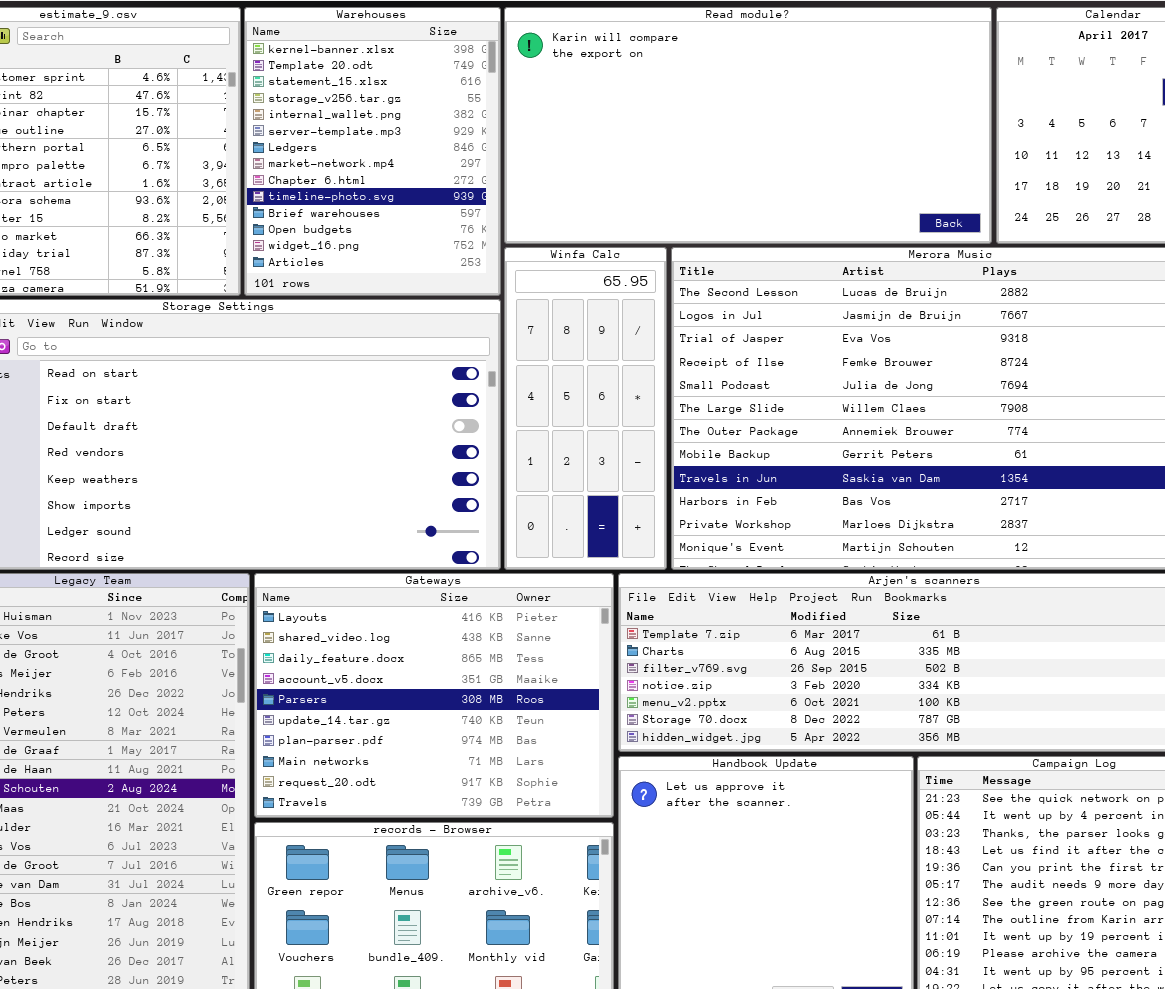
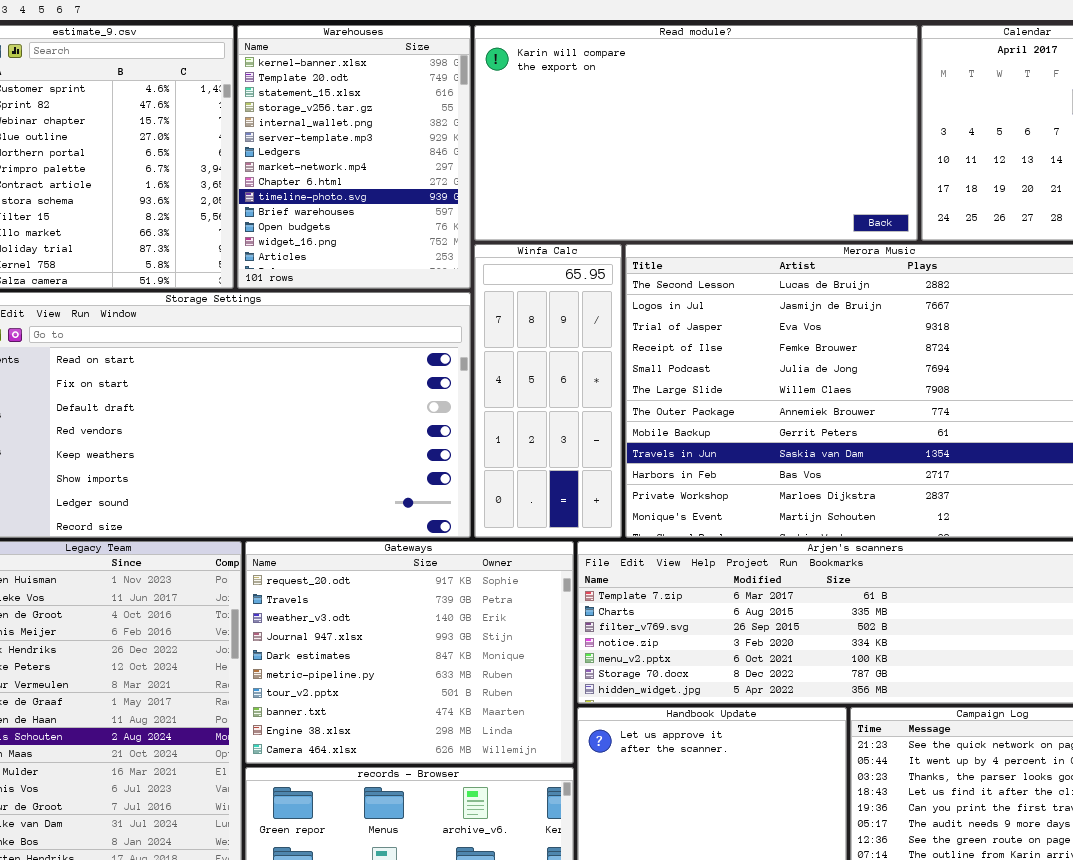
Gateways: [254,573,614,818] -> [245,541,574,764], scrolled down 8 rows

